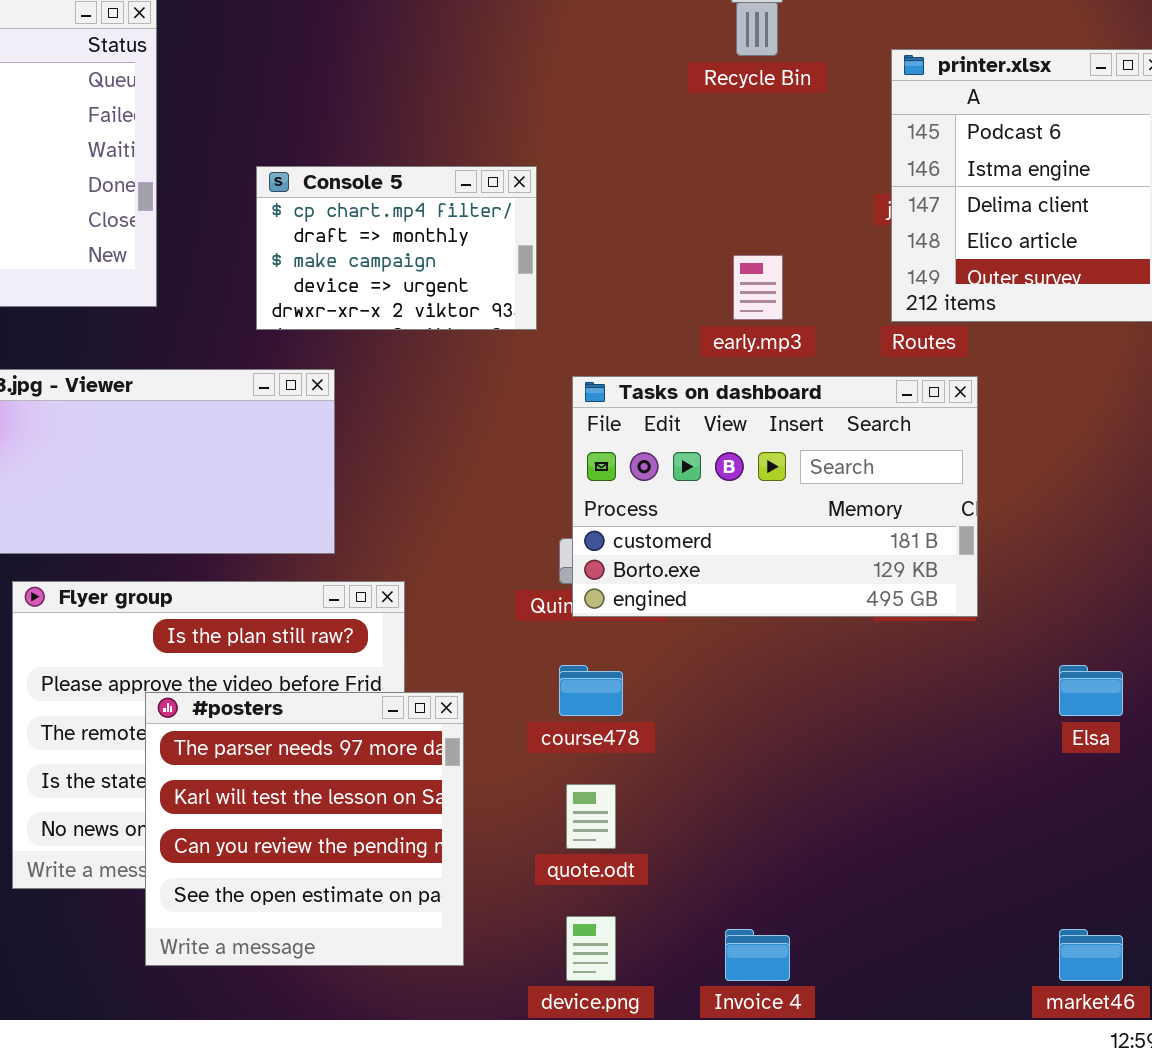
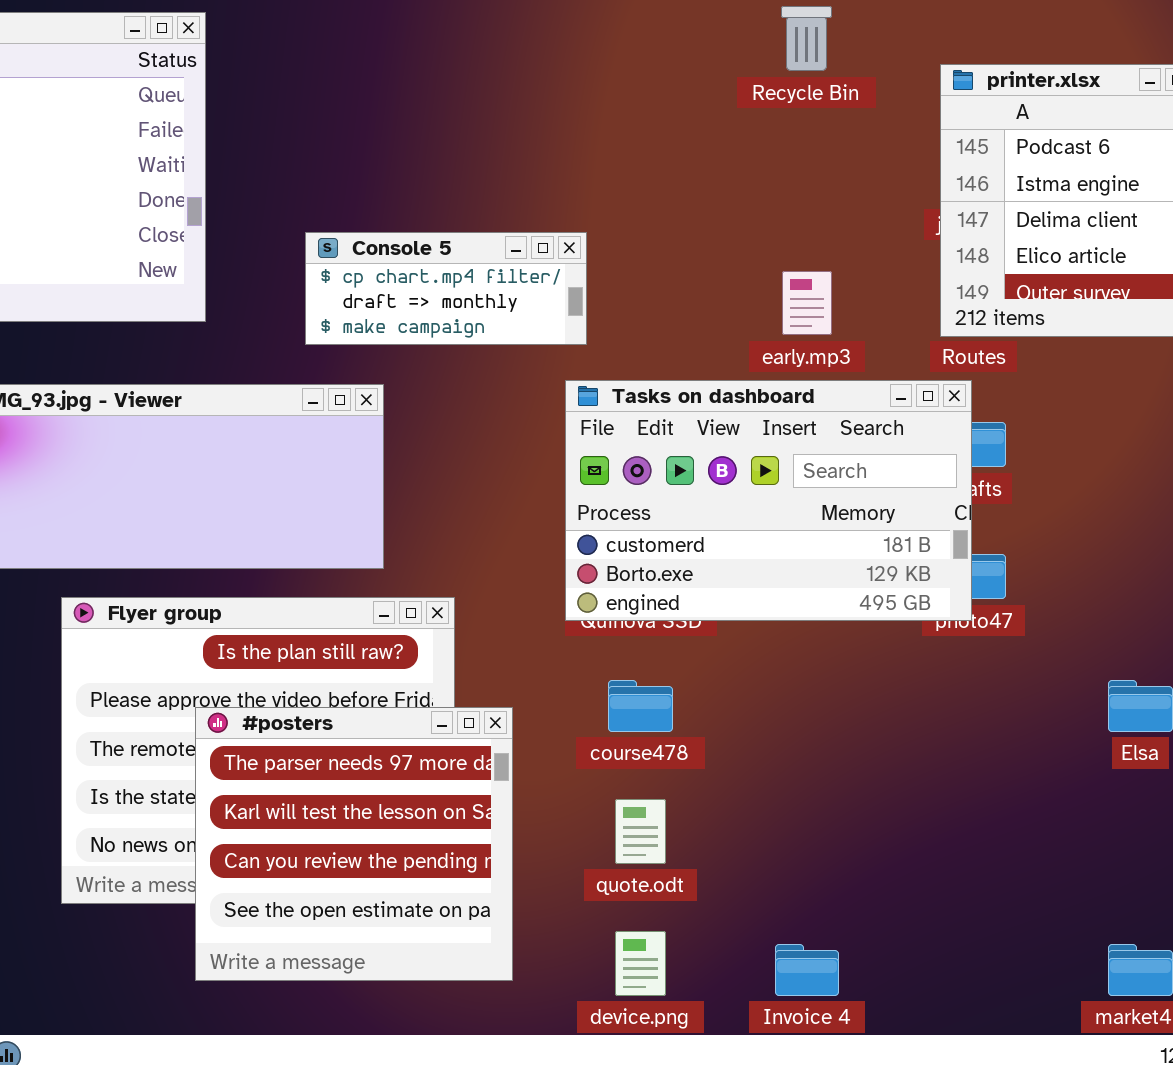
Console 5: [256,166,537,330] -> [305,232,587,345], resized
Tasks on dashboard: [572,376,978,617] -> [565,380,972,621], moved

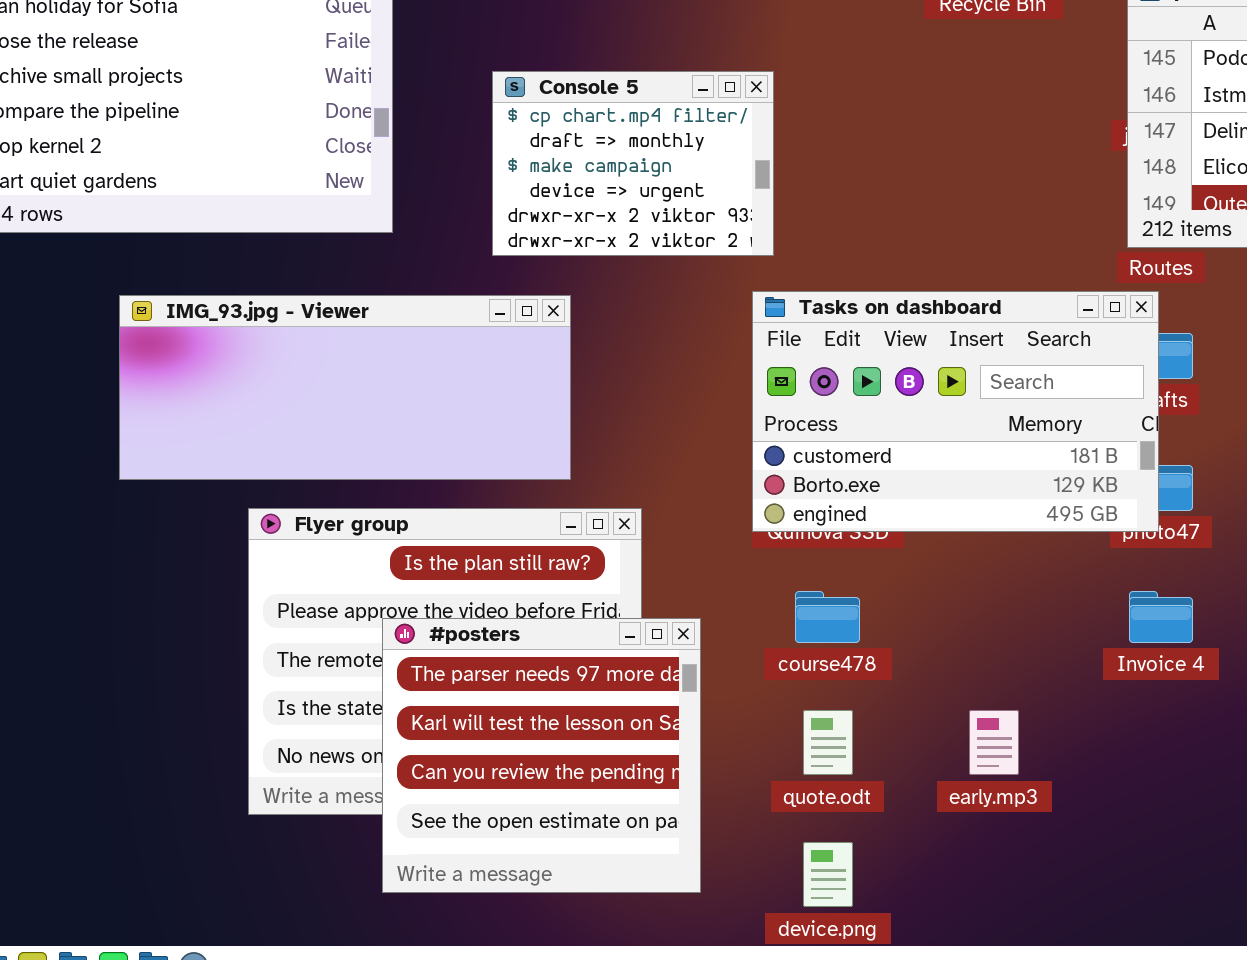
Console 5: [305,232,587,345] -> [492,71,774,256], resized
early.mp3: [782,271,832,335] -> [969,710,1019,775], moved
Invoice 4: [775,944,839,996] -> [1129,591,1193,643], moved

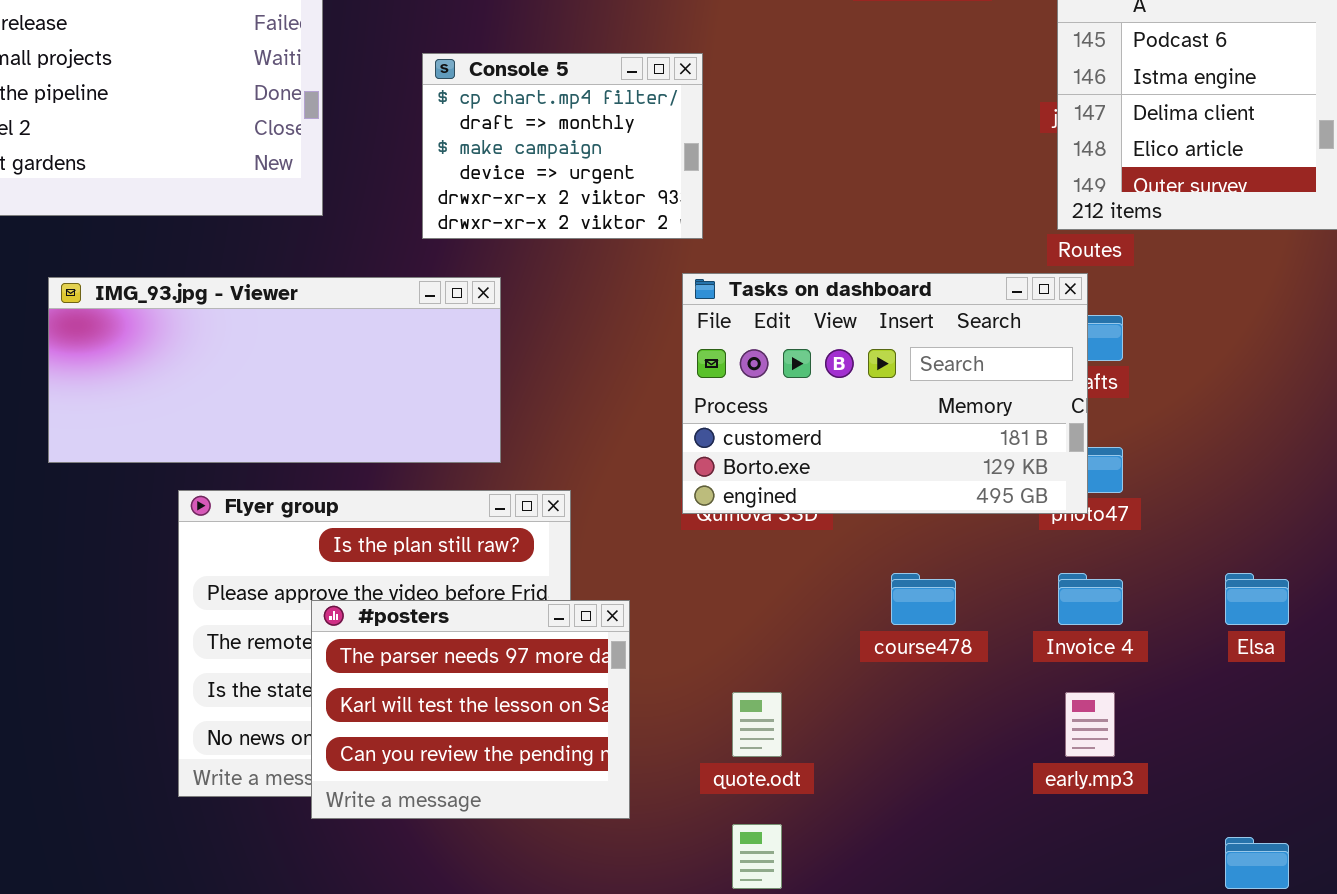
course478: [795,591,860,643] -> [891,573,956,625], moved
#posters: [382,618,701,893] -> [311,600,630,819], resized
early.mp3: [969,710,1019,775] -> [1065,692,1115,757], moved

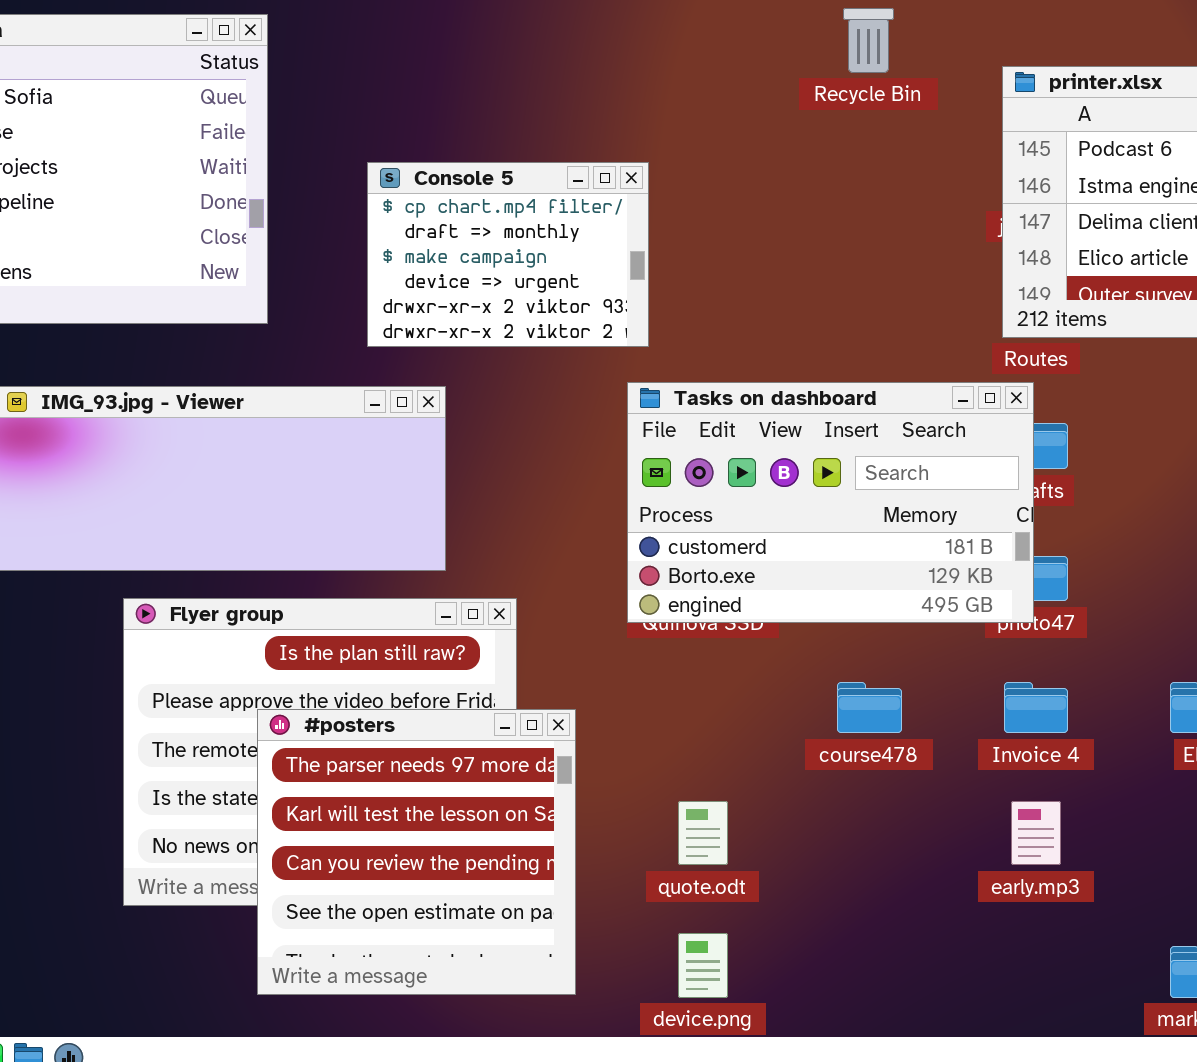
#posters: [311,600,630,819] -> [257,709,576,995], resized

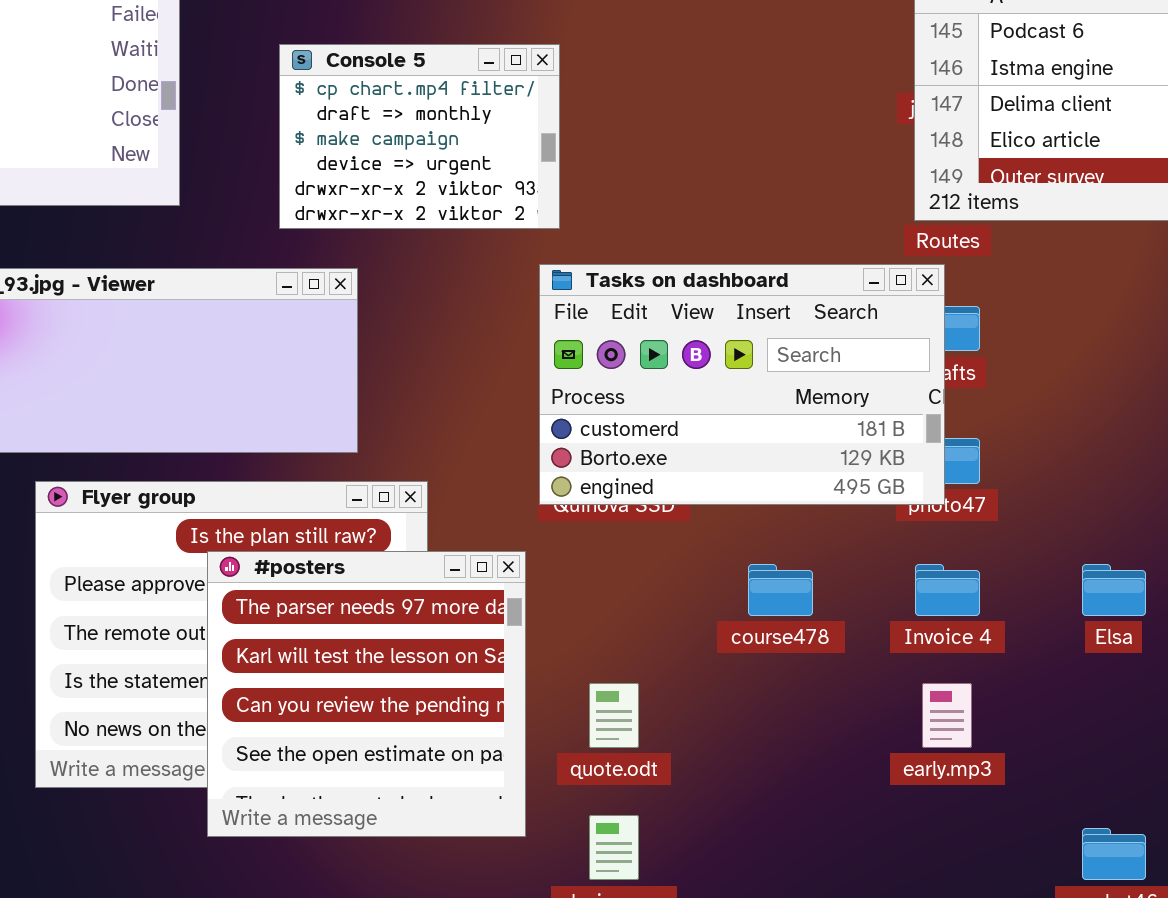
#posters: [257,709,576,995] -> [207,551,526,837], moved

